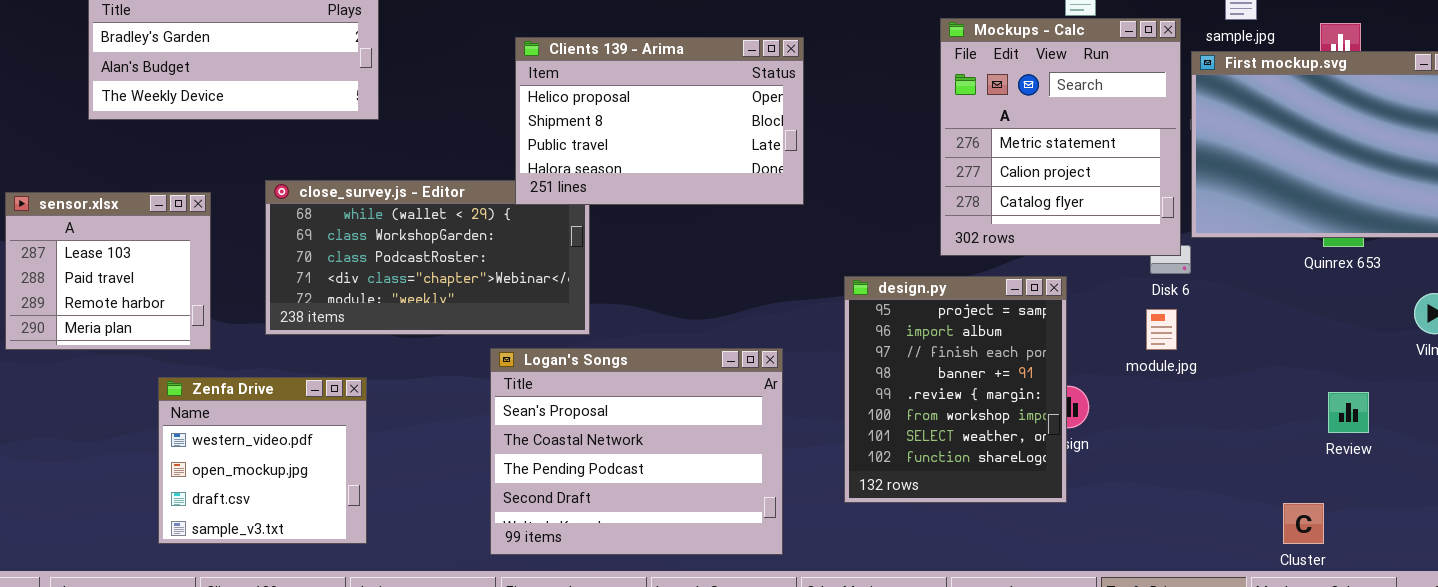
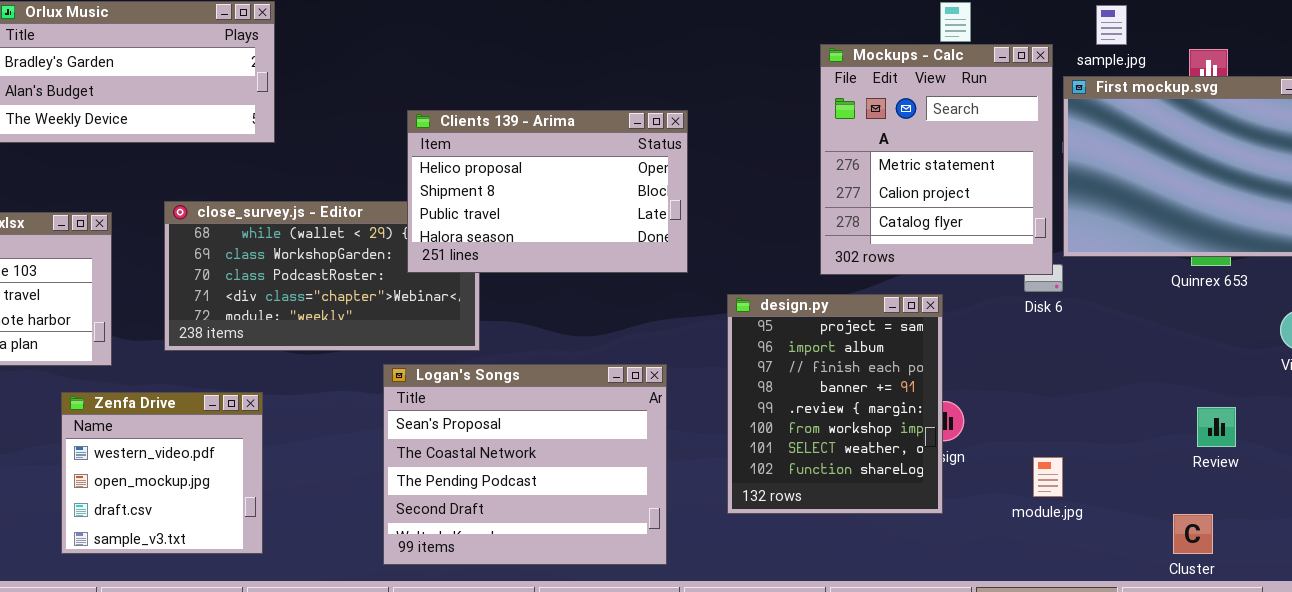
Clients 139 - Arima: [515,37,804,205] -> [407,110,688,273], moved
module.jpg: [1146,309,1177,350] -> [1033,457,1063,497], moved
Cluster: [1283,503,1324,544] -> [1173,514,1213,554], moved

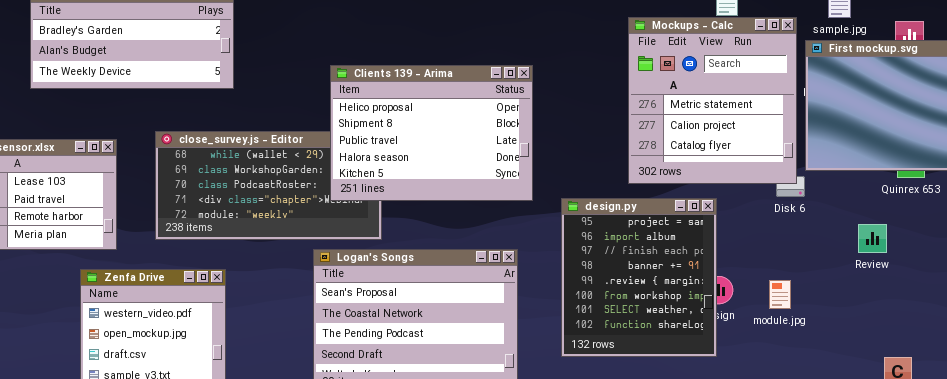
Clients 139 - Arima: [407,110,688,273] -> [330,65,533,201], resized
Review: [1197,407,1236,447] -> [858,224,887,253], moved
module.jpg: [1033,457,1063,497] -> [769,280,791,309], moved

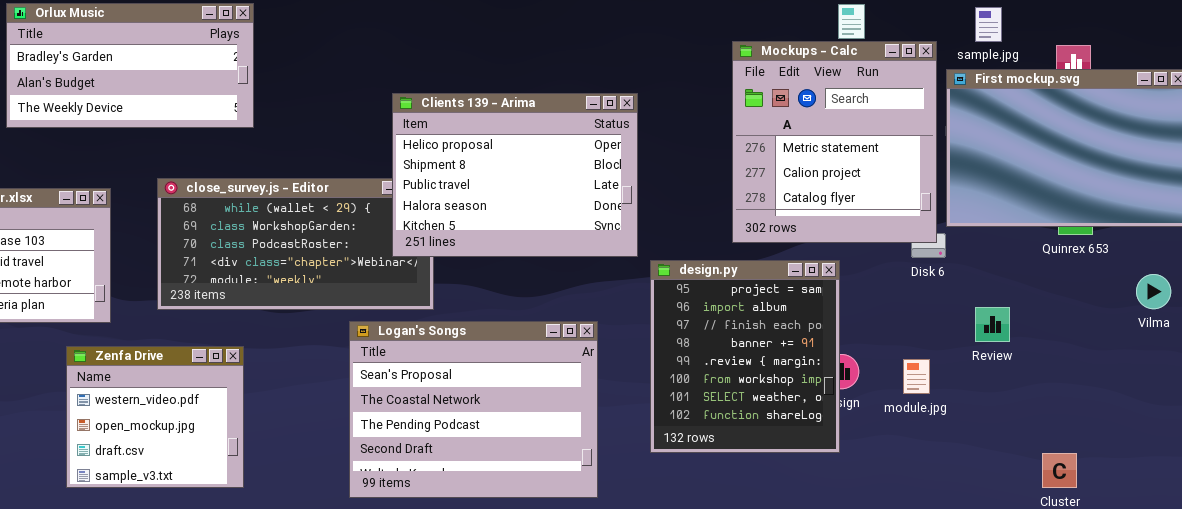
Clients 139 - Arima: [330,65,533,201] -> [392,93,638,257], moved
Review: [858,224,887,253] -> [975,307,1010,342], moved

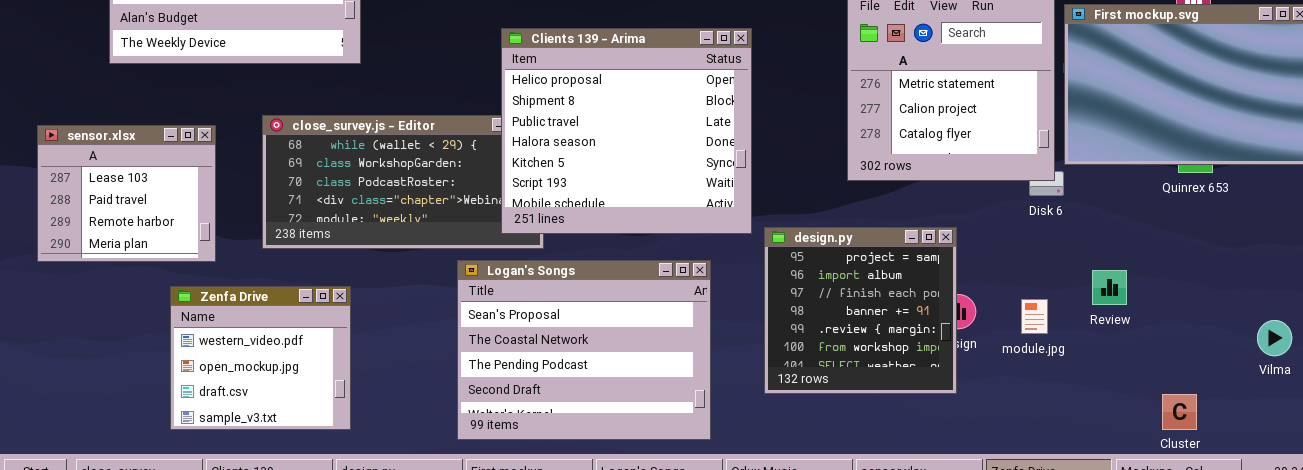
Clients 139 - Arima: [392,93,638,257] -> [501,28,752,234], resized
design.py: [650,260,840,453] -> [764,227,957,394], resized
Vilma: [1136,274,1171,309] -> [1257,320,1292,356], moved
Review: [975,307,1010,342] -> [1092,270,1127,305], moved

